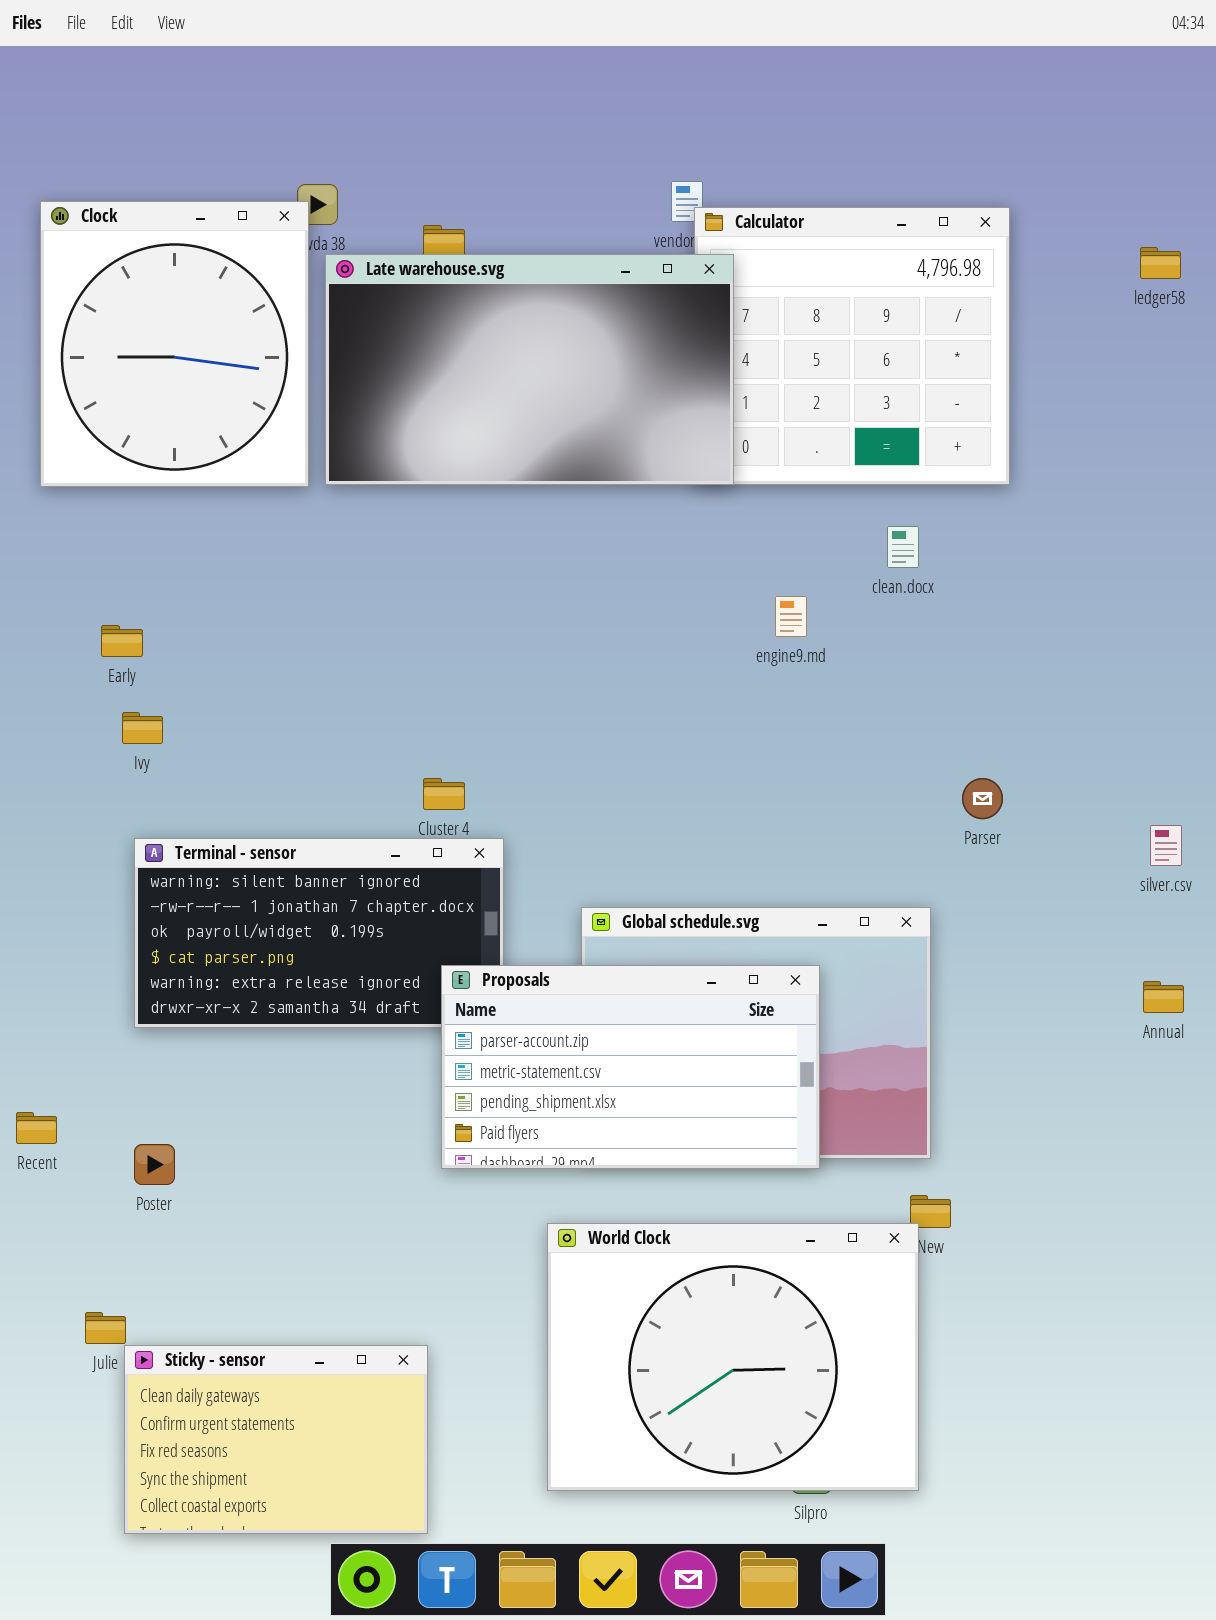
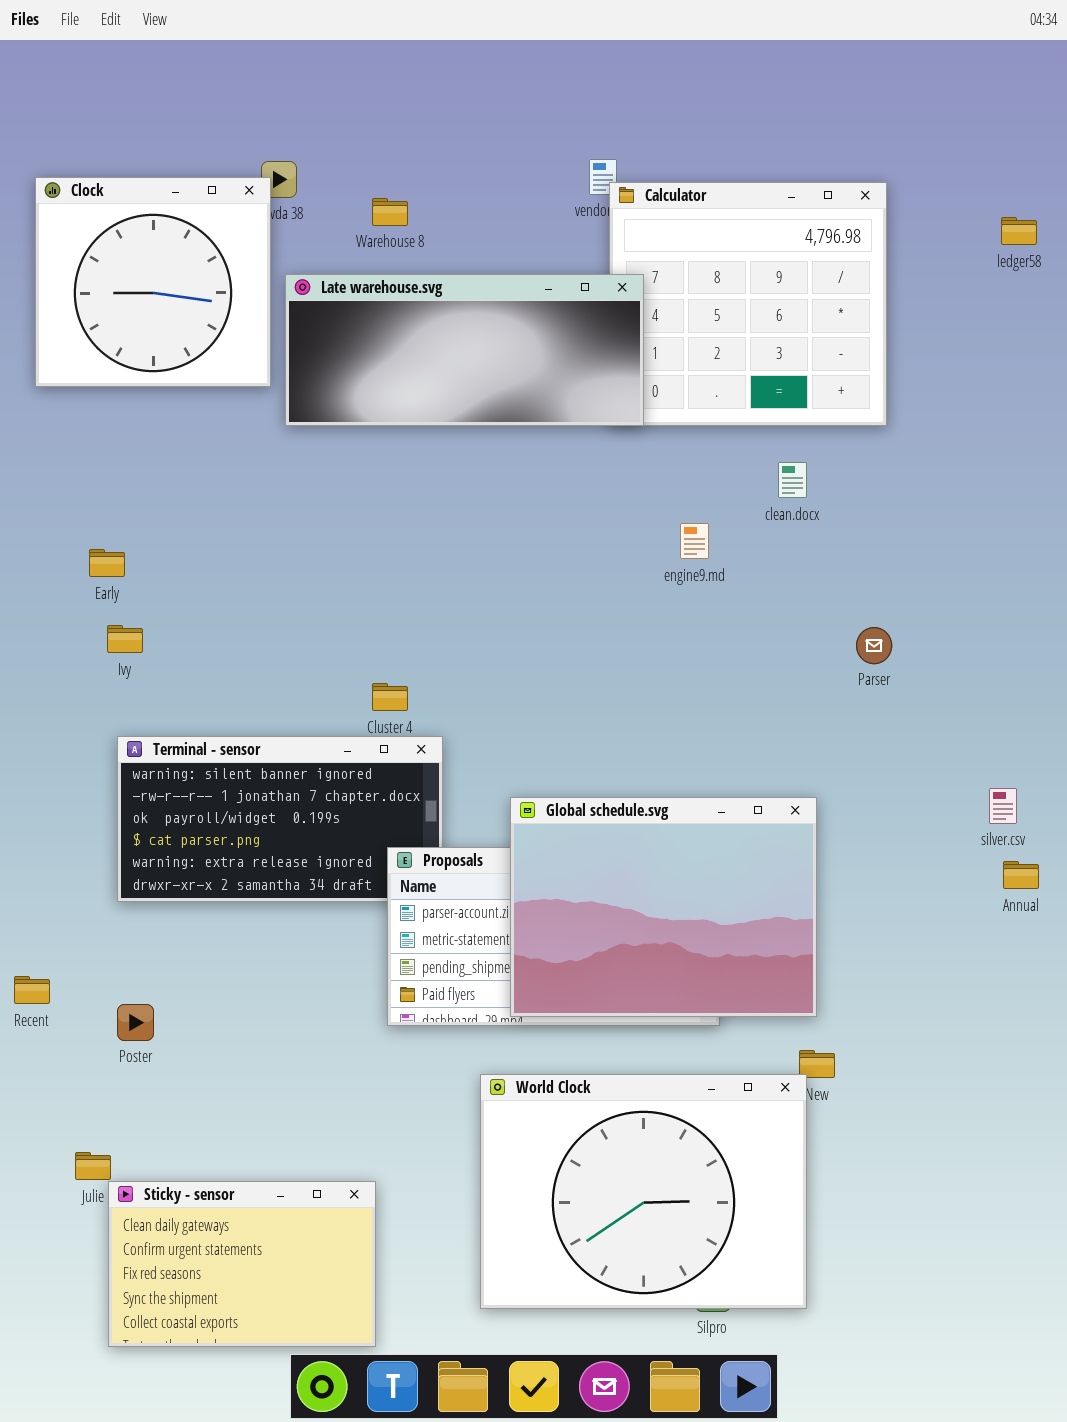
Clock: [40,201,309,487] -> [35,177,271,387], resized
Late warehouse.svg: [325,254,734,485] -> [285,274,644,426], resized
Parser: [962,778,1003,819] -> [856,627,892,664], moved
silver.csv: [1150,825,1182,866] -> [989,788,1017,824], moved
Global schedule.svg: [581,907,931,1159] -> [510,797,817,1017], raised

